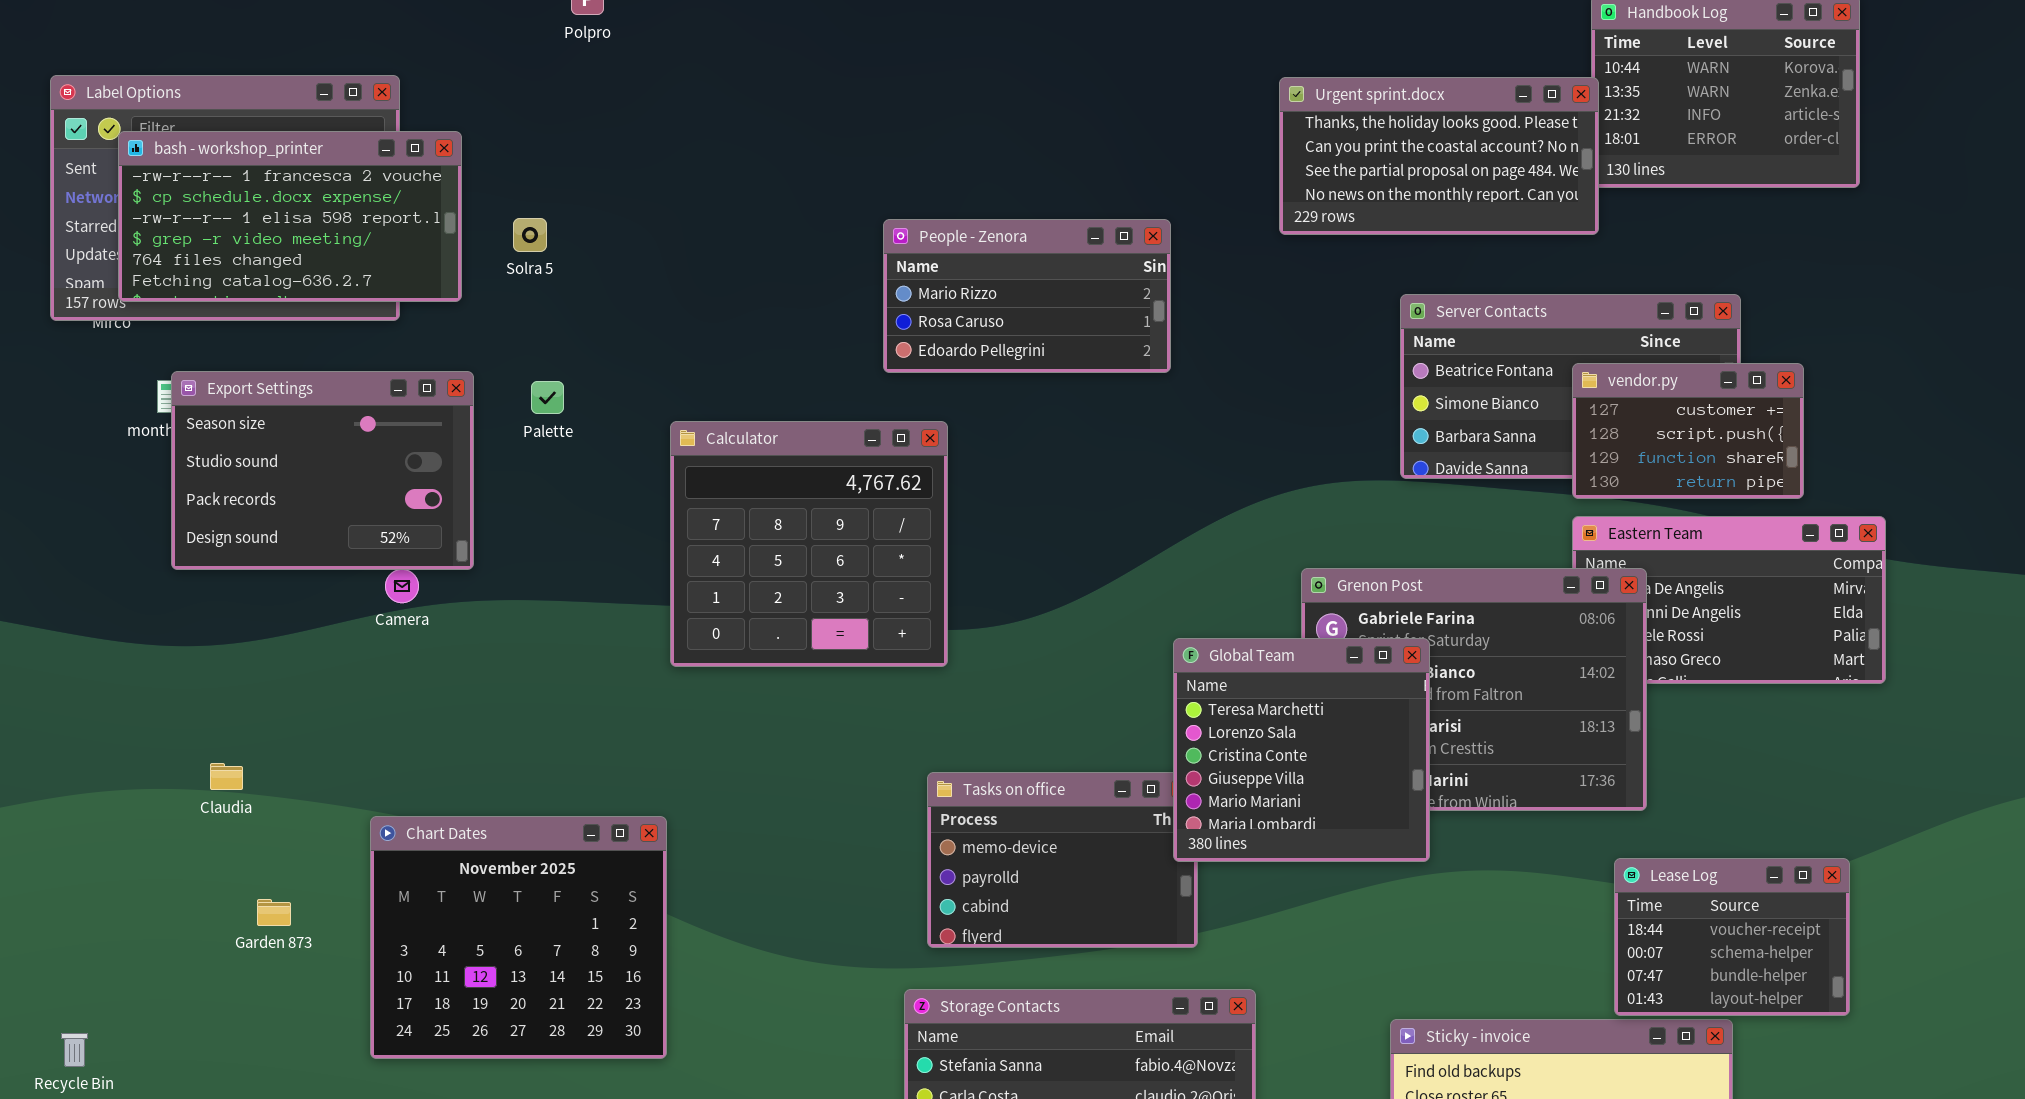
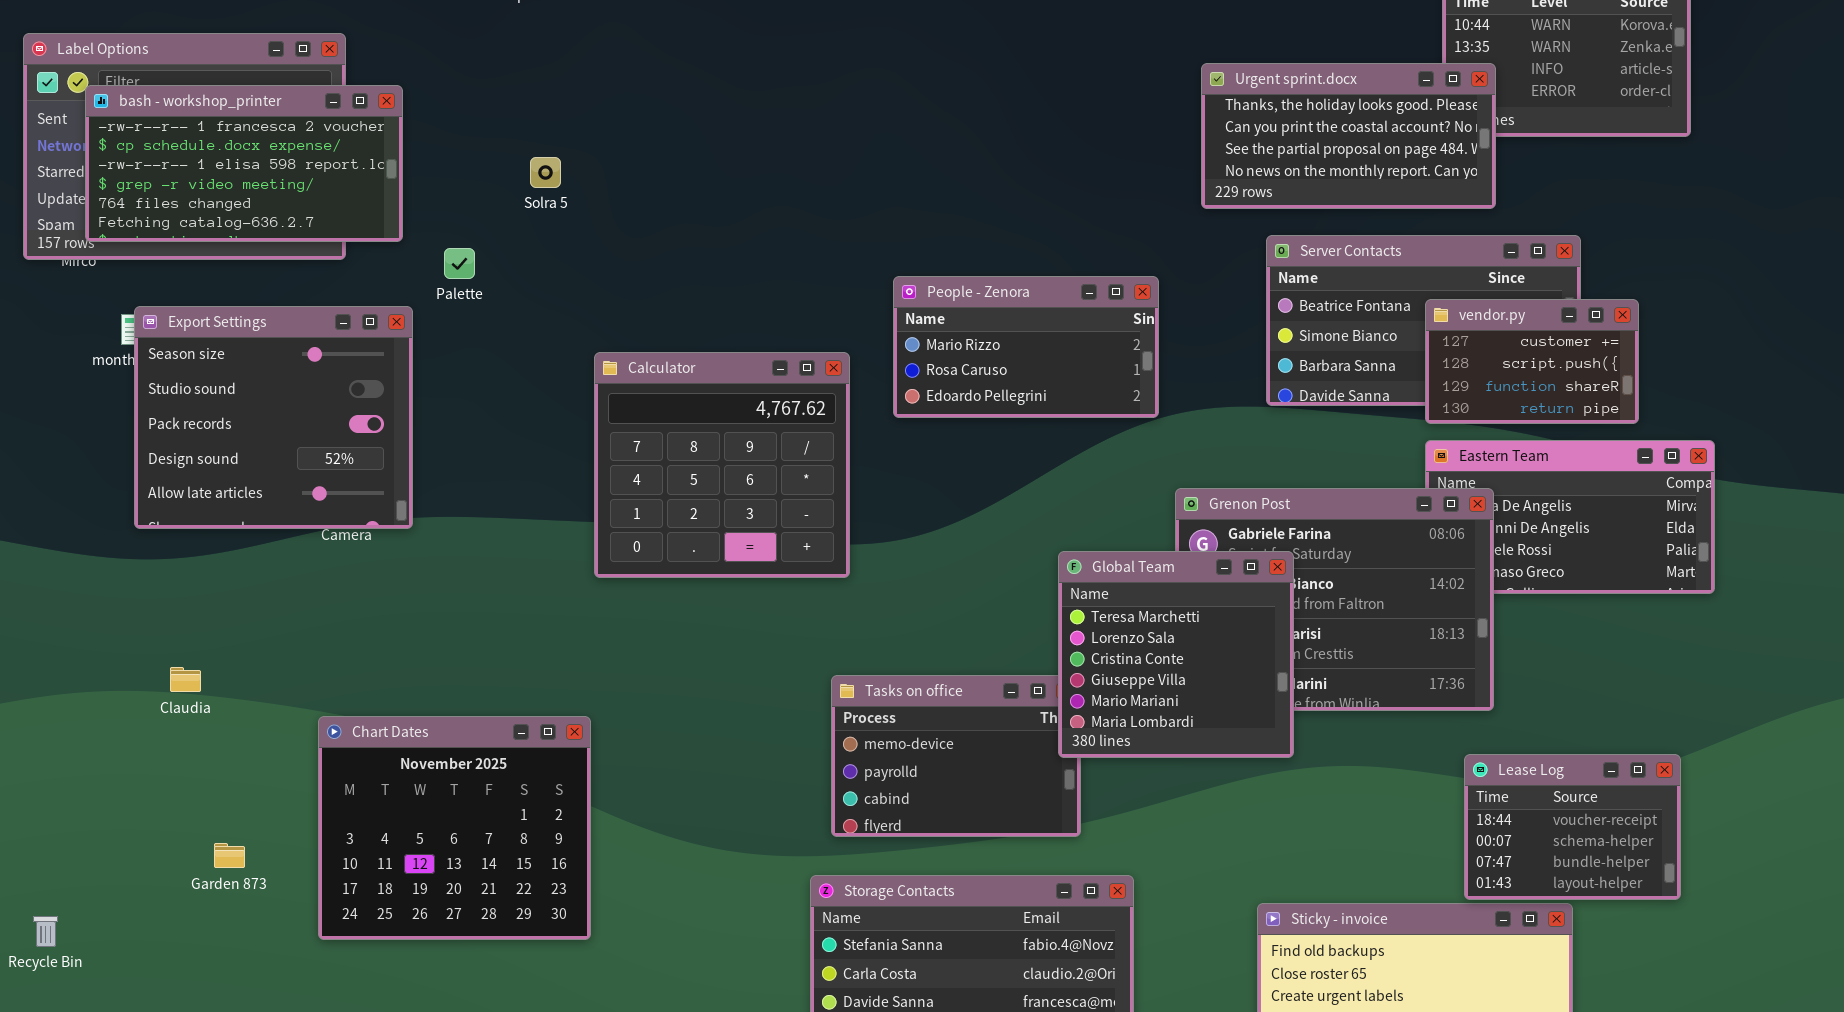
Urgent sprint.docx: [1279,77,1599,235] -> [1201,63,1496,209], moved
Solra 5: [513,218,547,252] -> [530,157,561,188], moved
People - Zenora: [883,219,1171,373] -> [893,276,1159,418], moved
Export Settings: [171,371,474,570] -> [134,306,413,529], resized
Palette: [531,381,564,414] -> [444,248,475,279], moved
Garden 873: [257,899,291,926] -> [214,843,245,868], moved

